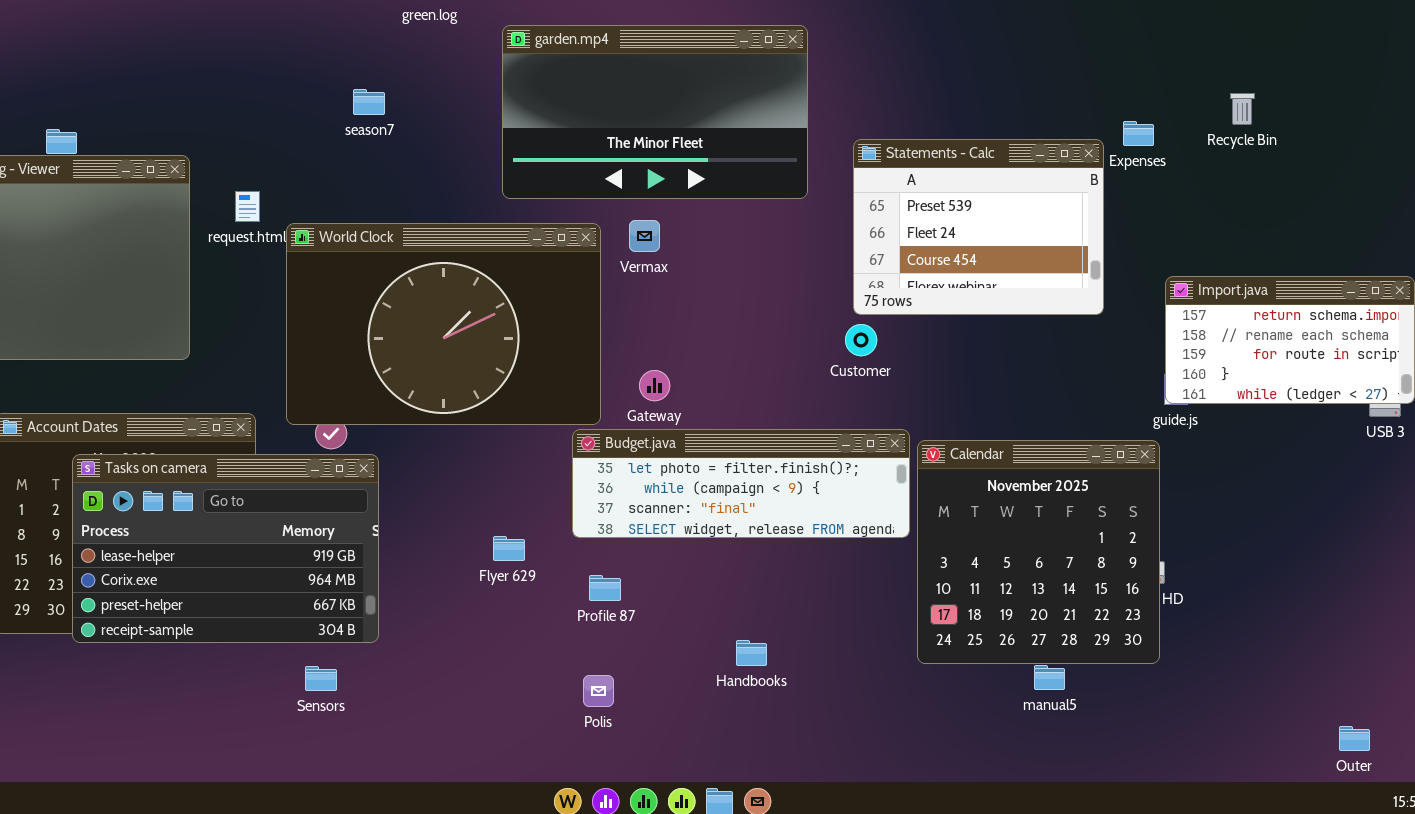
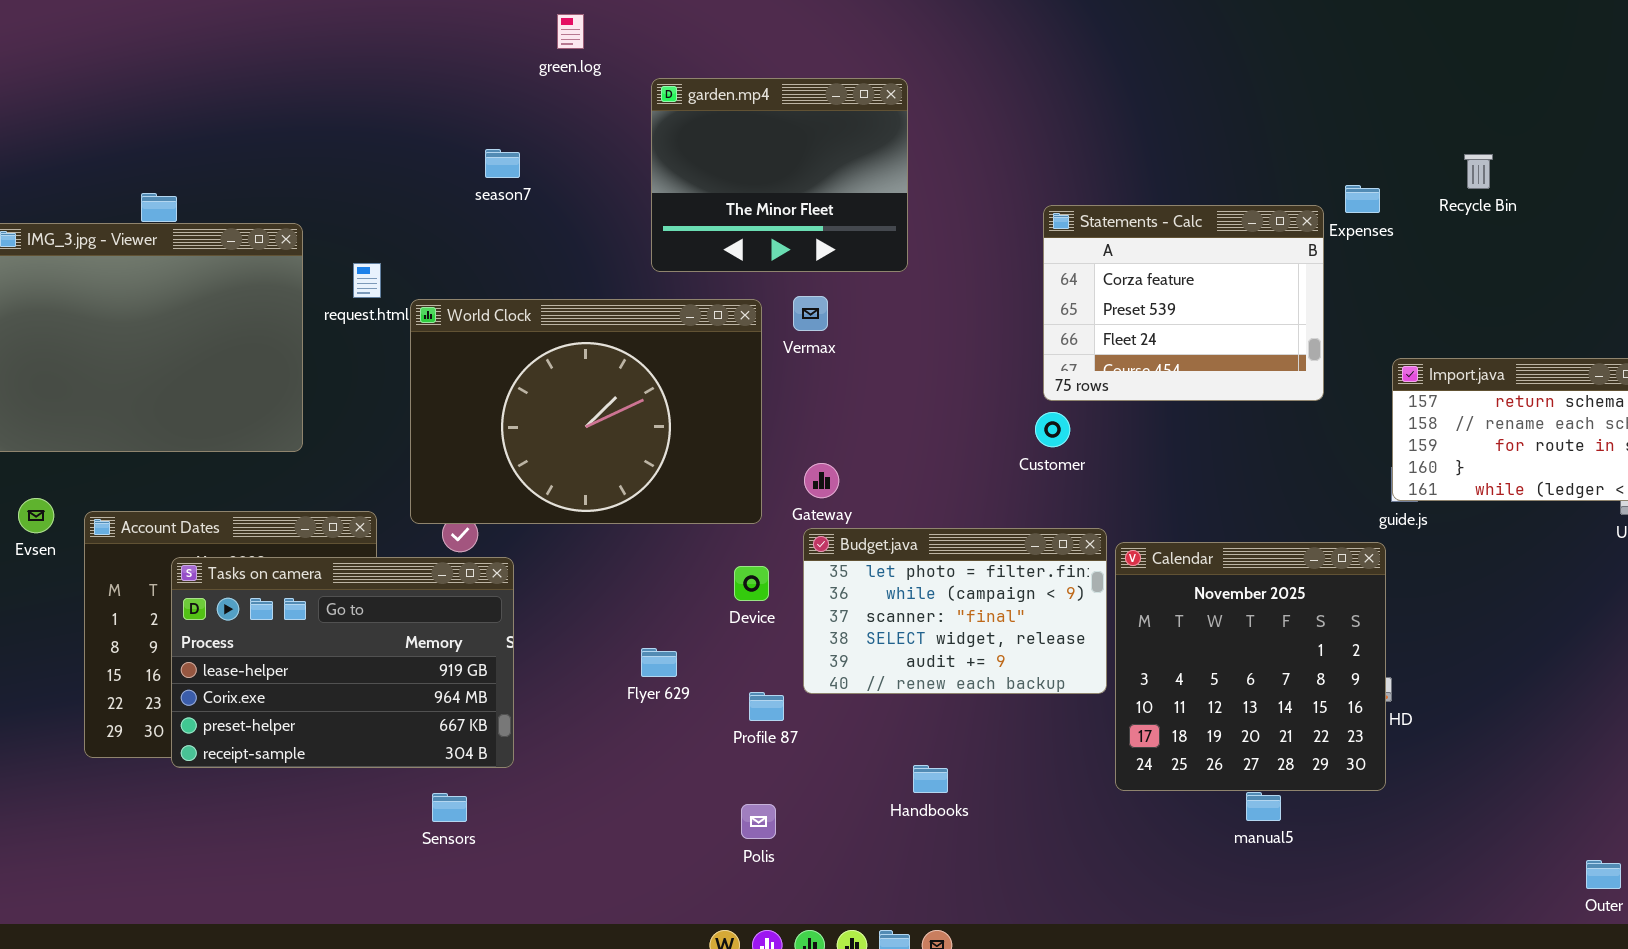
garden.mp4: [502,25,808,199] -> [651,78,908,272], resized
Statements - Calc: [853,139,1104,315] -> [1043,205,1324,401], scrolled up 1 row
Budget.java: [572,429,910,538] -> [803,528,1107,694], resized

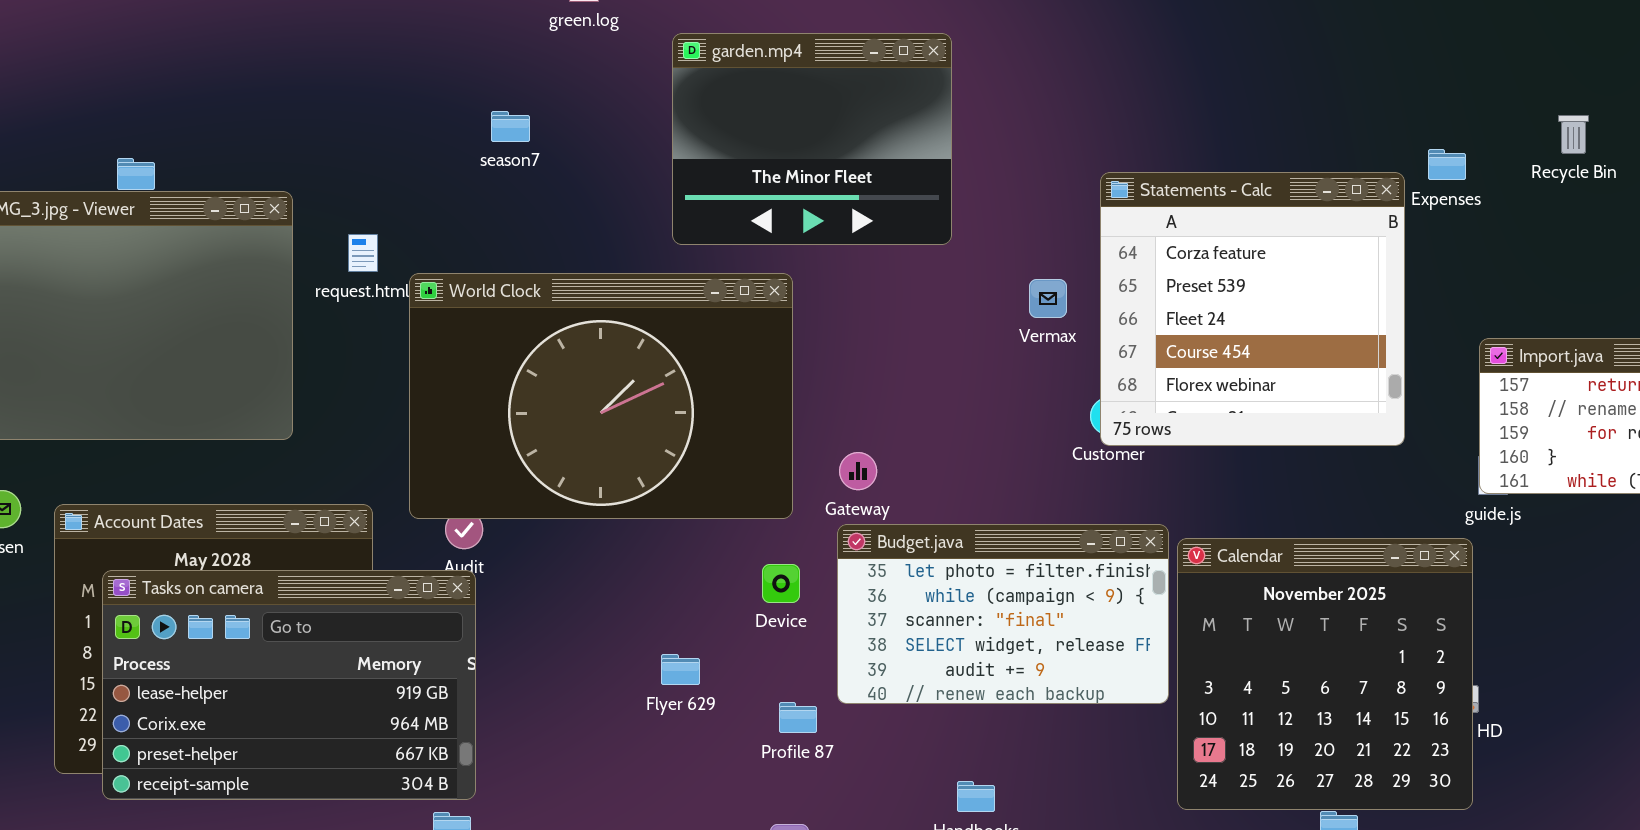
Statements - Calc: [1043,205,1324,401] -> [1100,172,1405,446], resized
Vermax: [793,296,828,331] -> [1029,279,1067,318], moved
Tasks on camera: [171,557,514,768] -> [102,570,476,800], moved

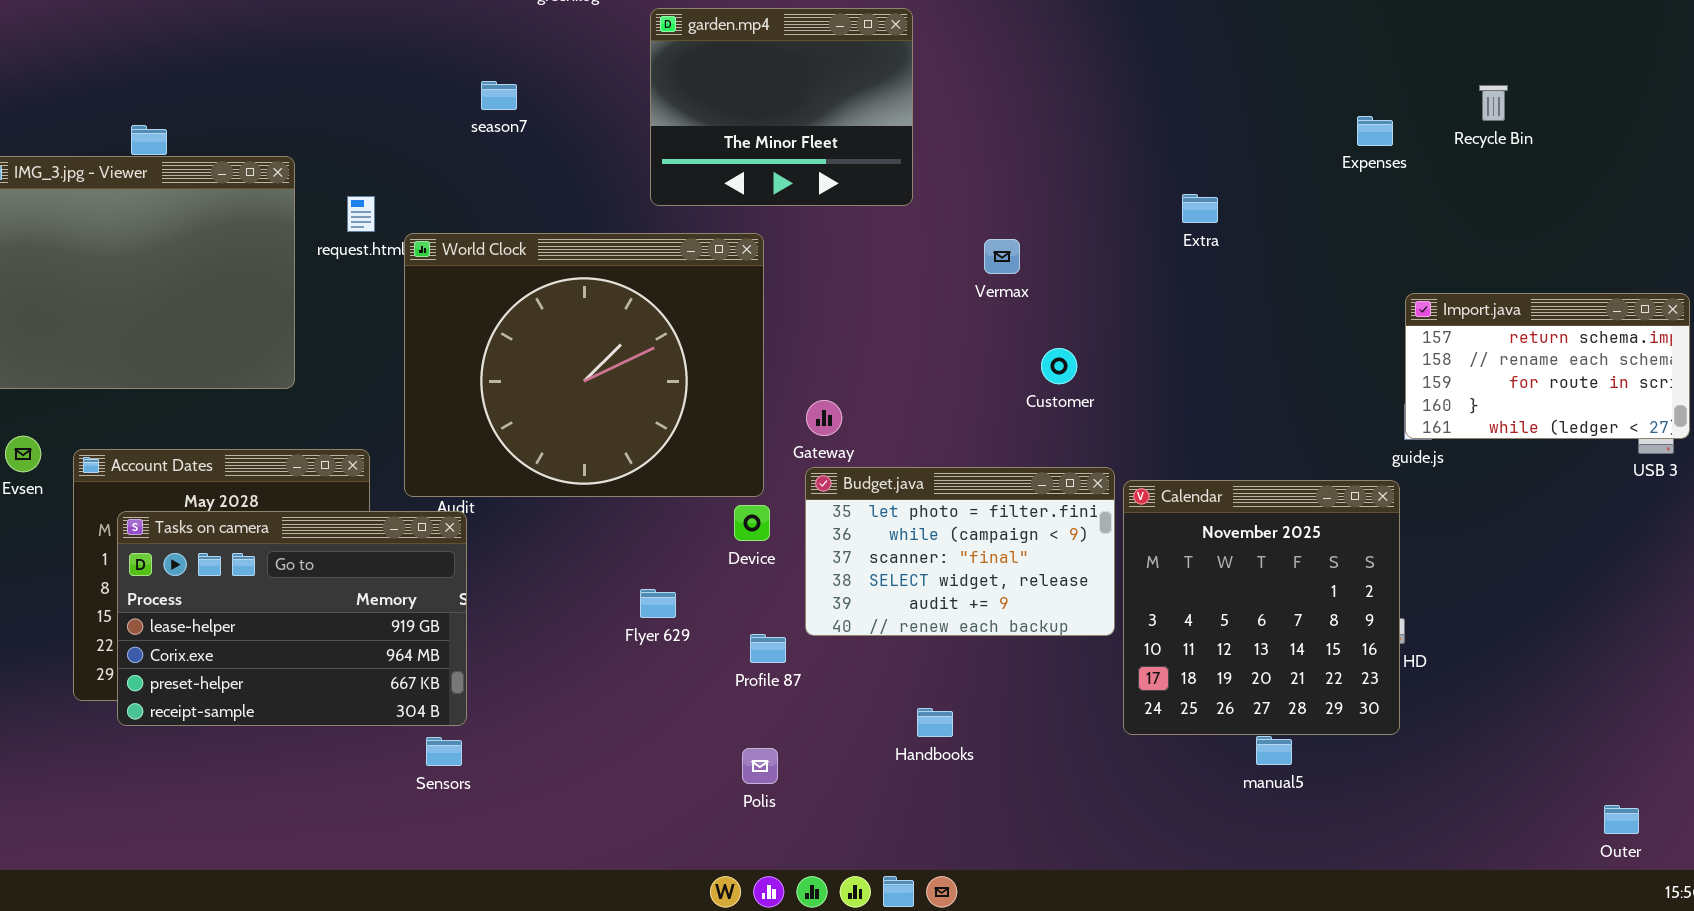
Statements - Calc: [1100,172,1405,446] -> none, closed
World Clock: [409,273,793,519] -> [404,233,764,497], resized

